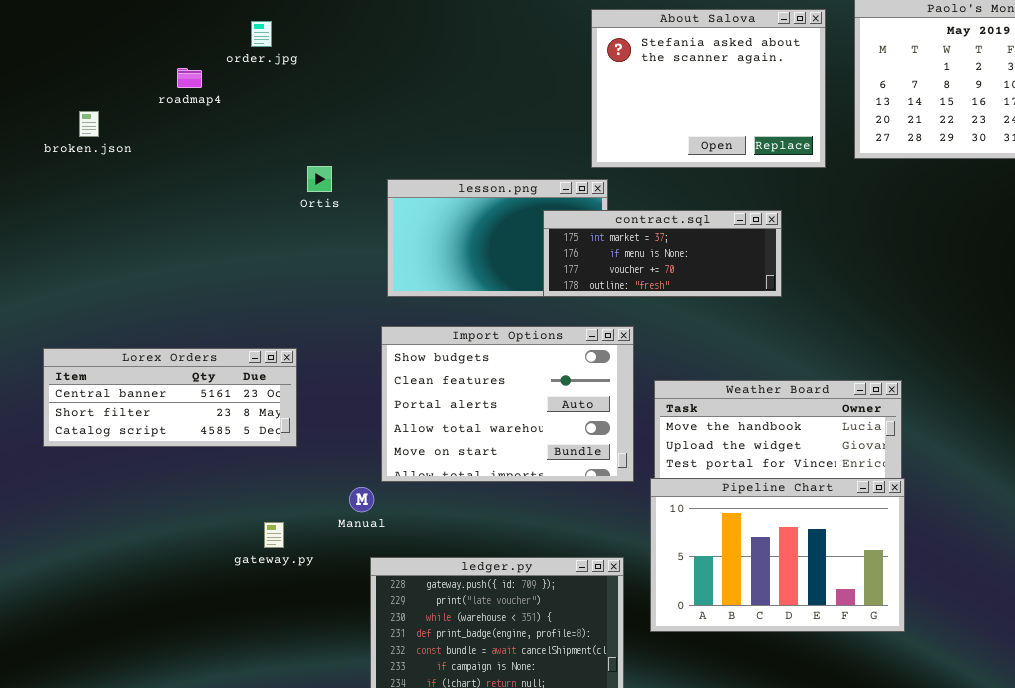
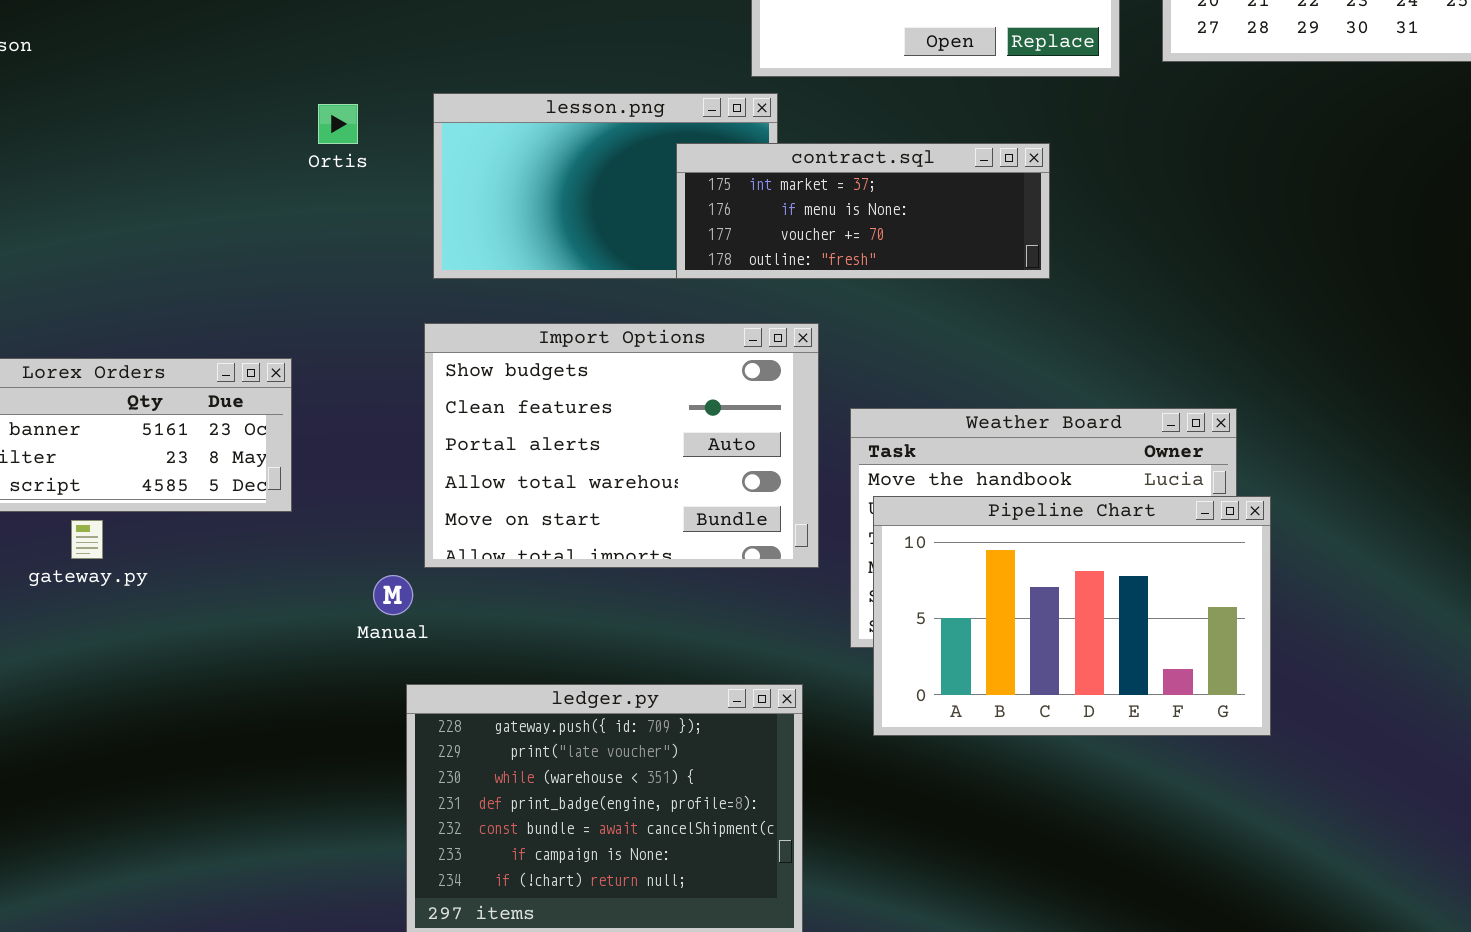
Ortis: [307,166,332,192] -> [318,104,358,144], moved
Pipeline Chart: [650,478,905,632] -> [873,496,1271,736], moved
gateway.py: [264,522,284,548] -> [71,520,103,559], moved

